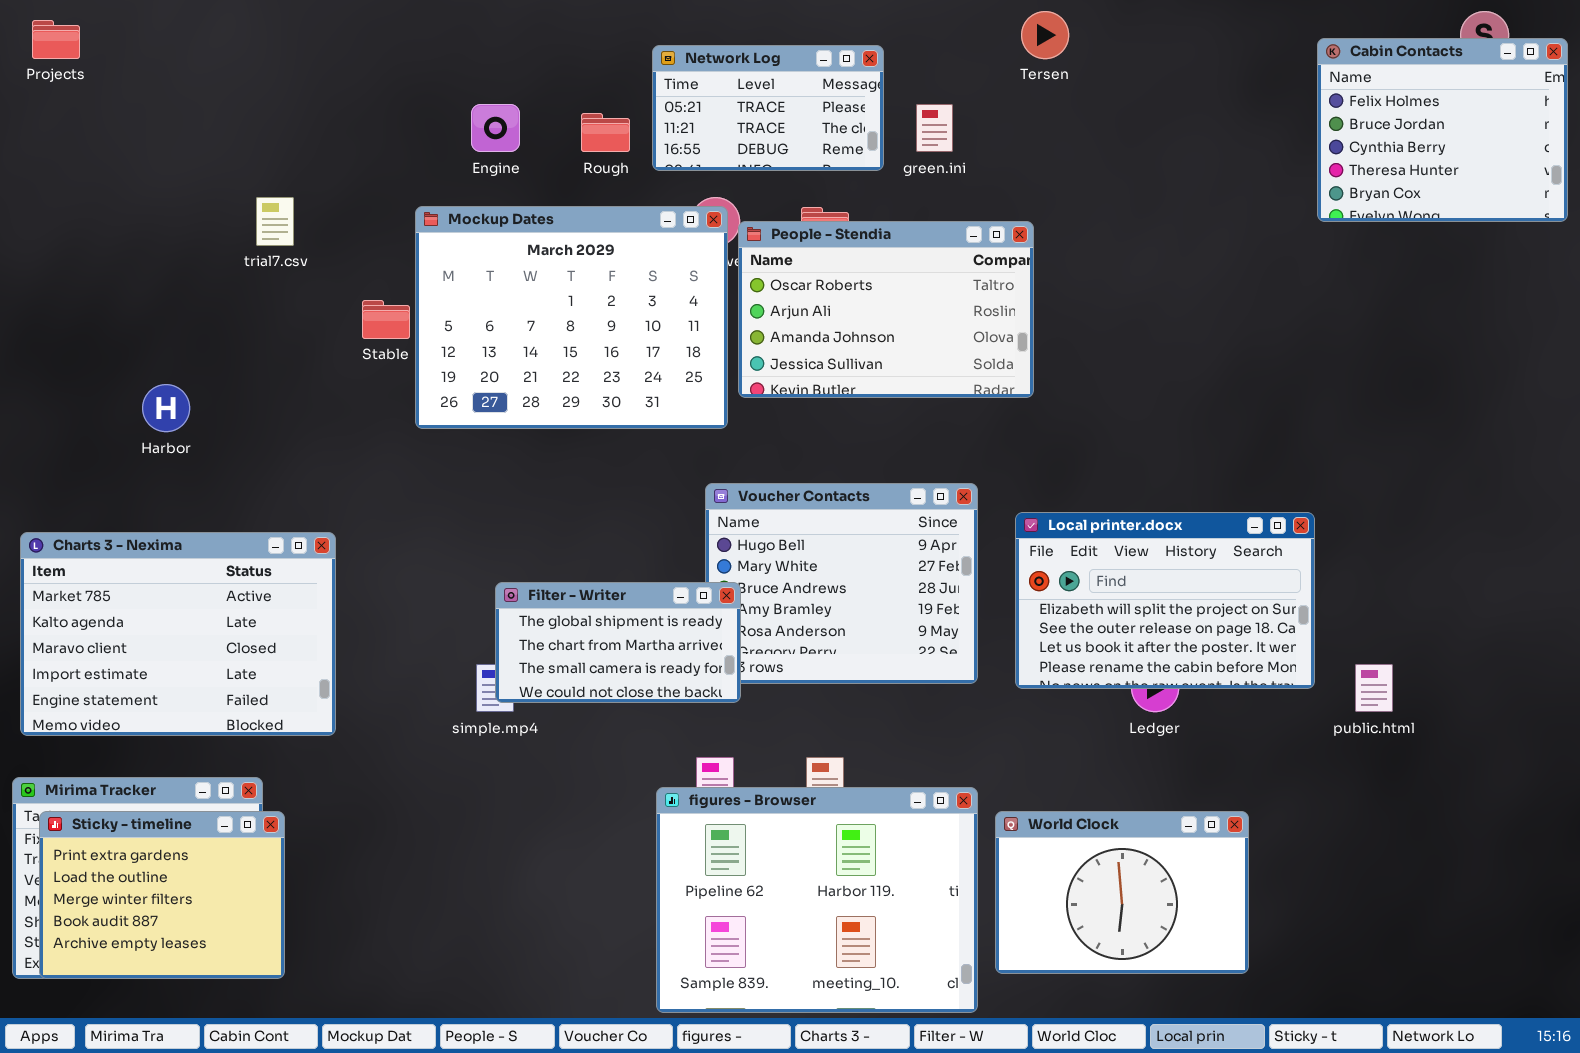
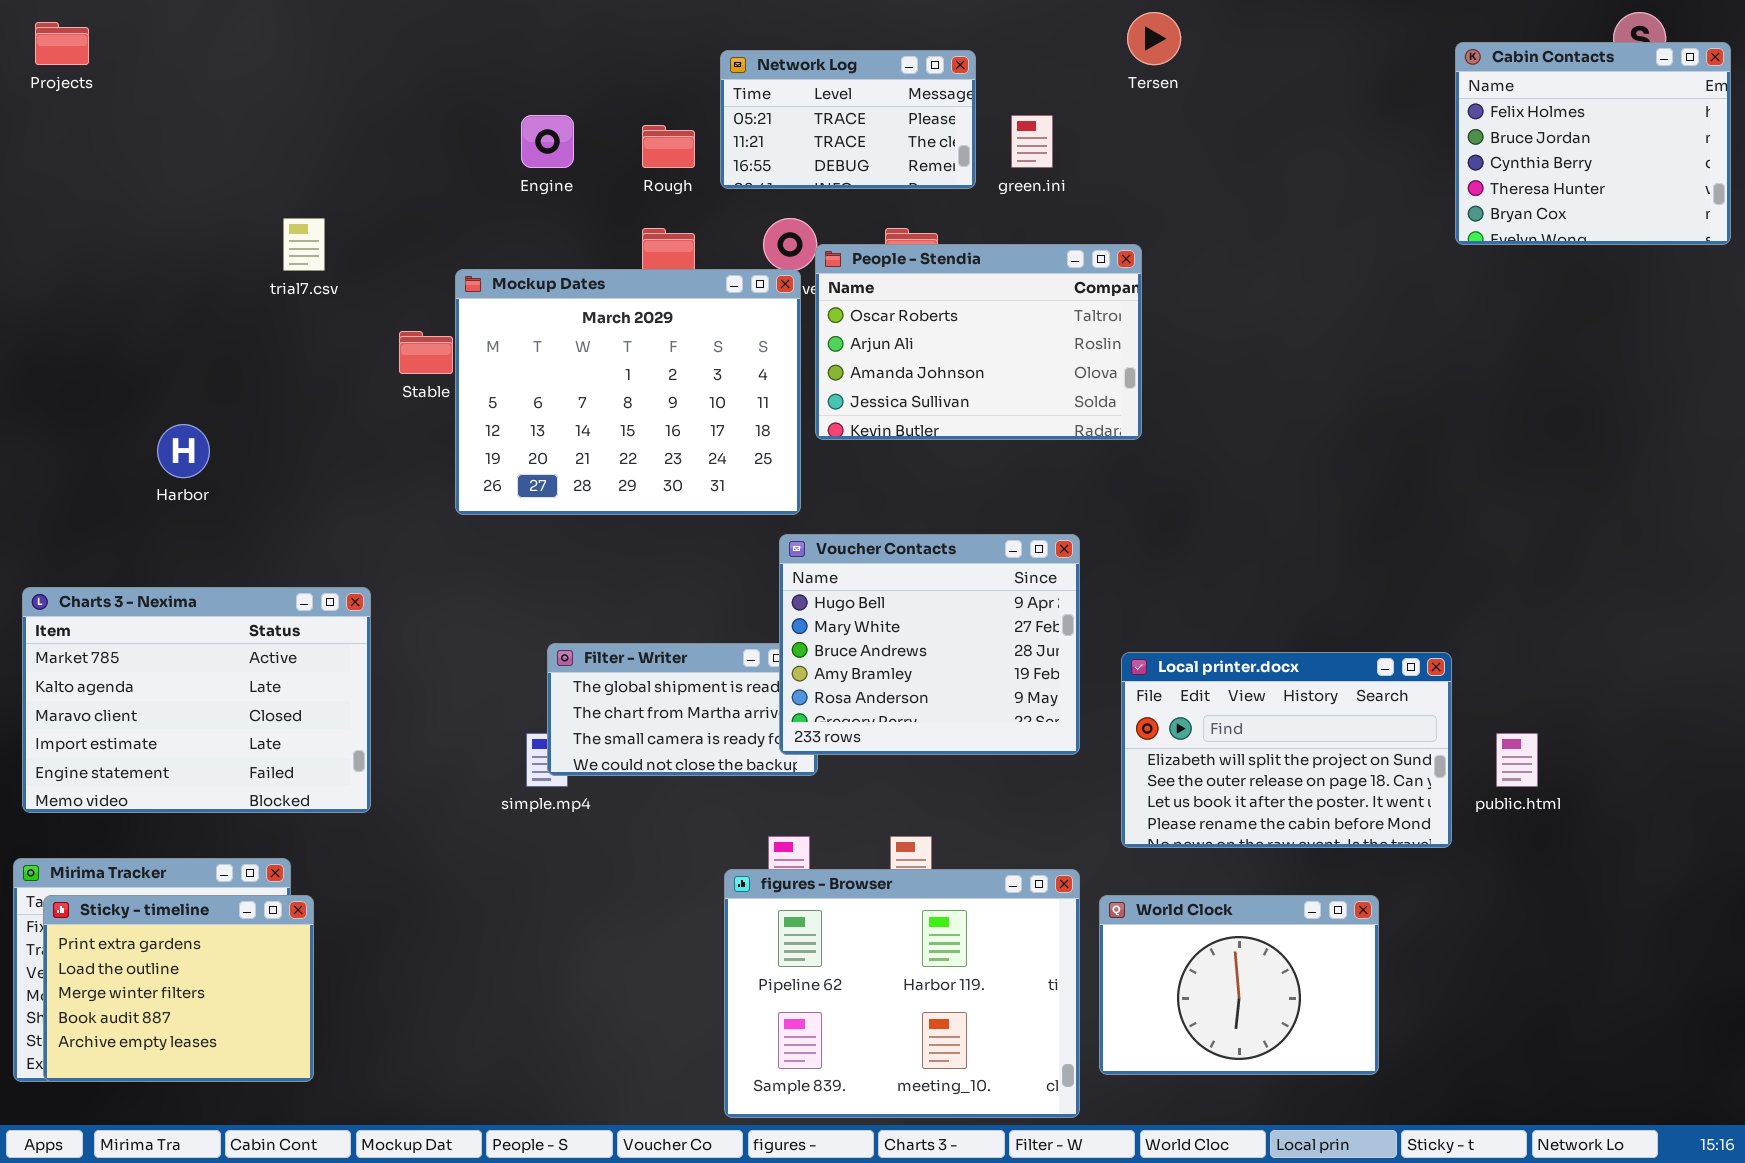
Mockup Dates: [415,206,728,429] -> [455,269,801,515], moved
Voucher Contacts: [705,483,978,684] -> [779,534,1080,755], raised
Local printer.docx: [1015,512,1315,689] -> [1121,652,1452,848], moved

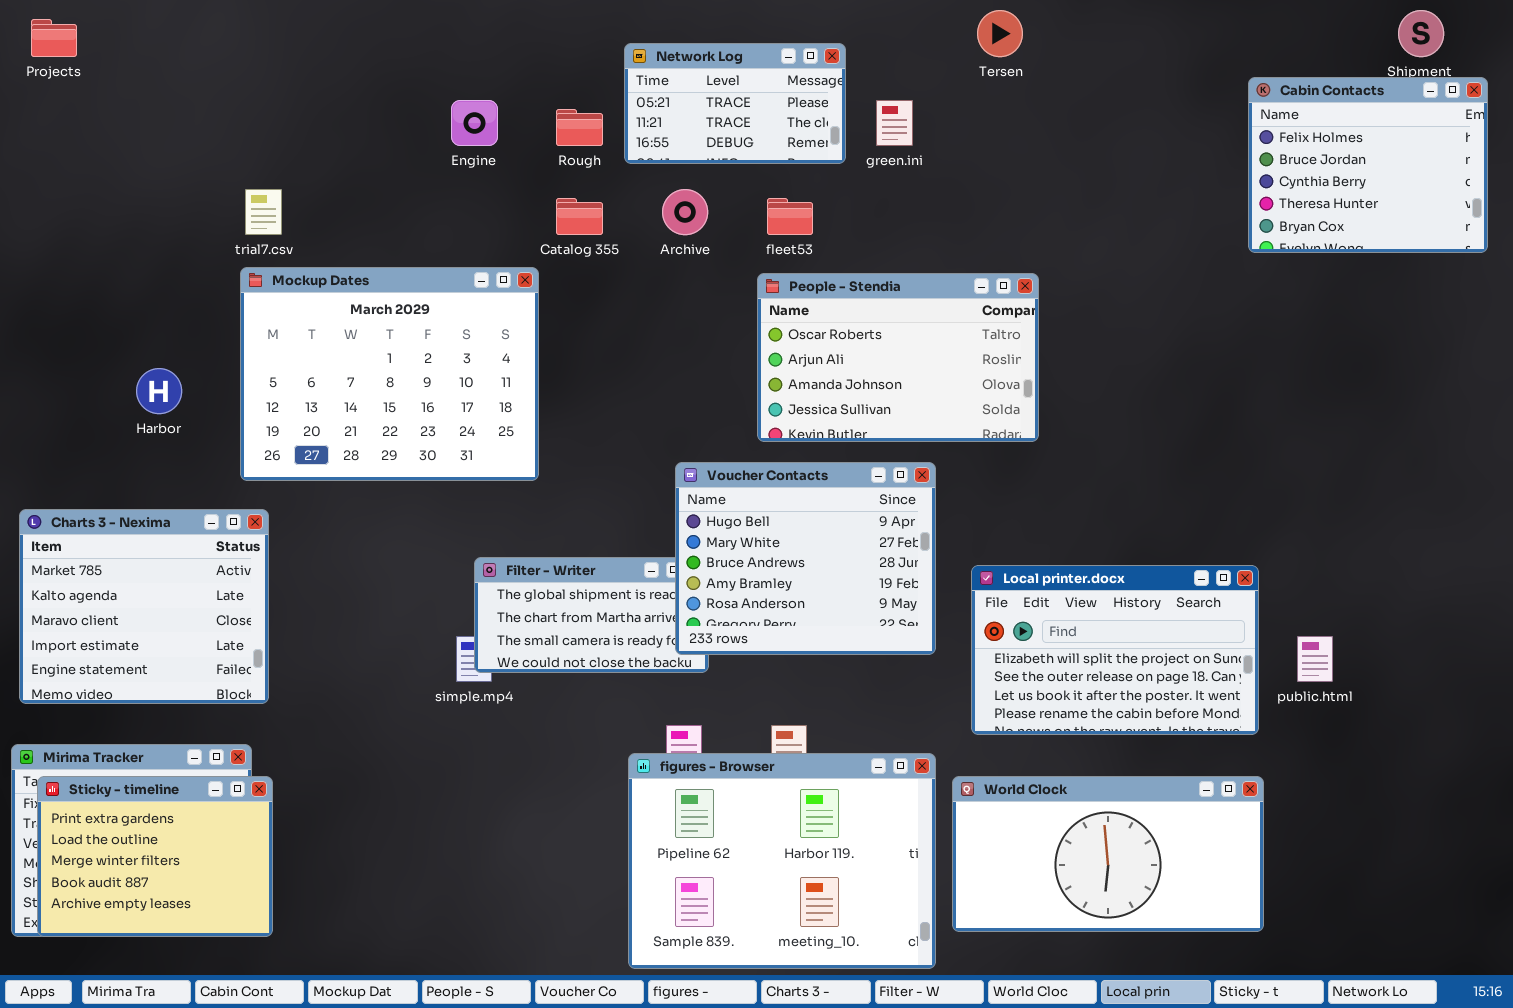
Cabin Contacts: [1455,42,1731,245] -> [1248,77,1488,253], moved
People - Stendia: [815,244,1142,440] -> [757,273,1039,442], moved
Mockup Dates: [455,269,801,515] -> [240,267,539,481], moved
Charts 3 - Nexima: [22,587,371,813] -> [19,509,269,704], resized
World Clock: [1099,895,1379,1075] -> [952,776,1264,932], resized

